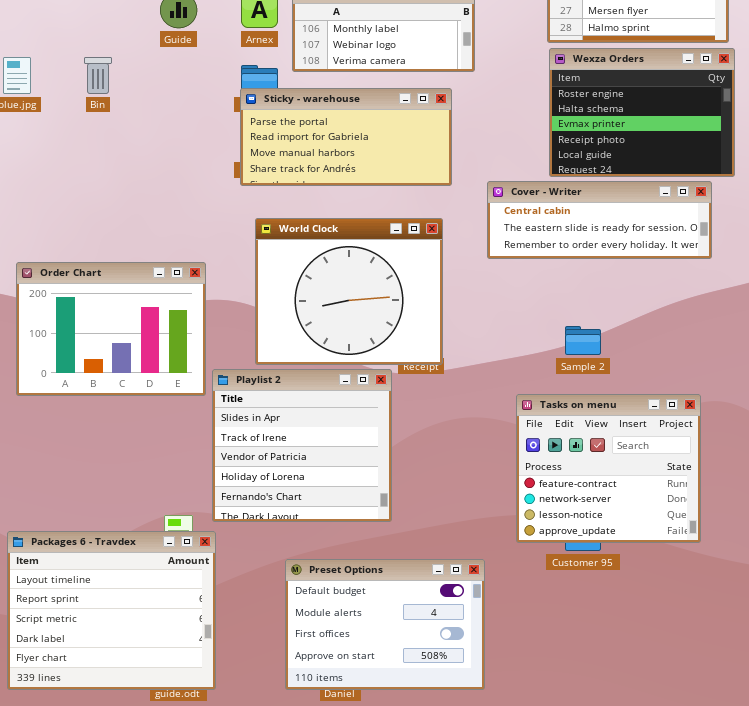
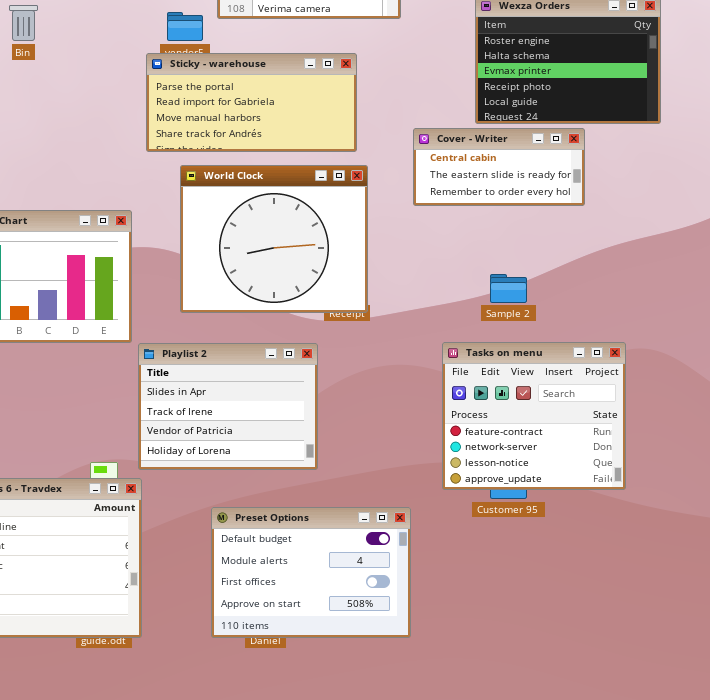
Sticky - warehouse: [240,88,452,186] -> [146,53,357,152], moved
Cover - Writer: [487,181,712,259] -> [413,128,585,206], resized
Playlist 2: [212,369,392,522] -> [138,343,318,470], resized

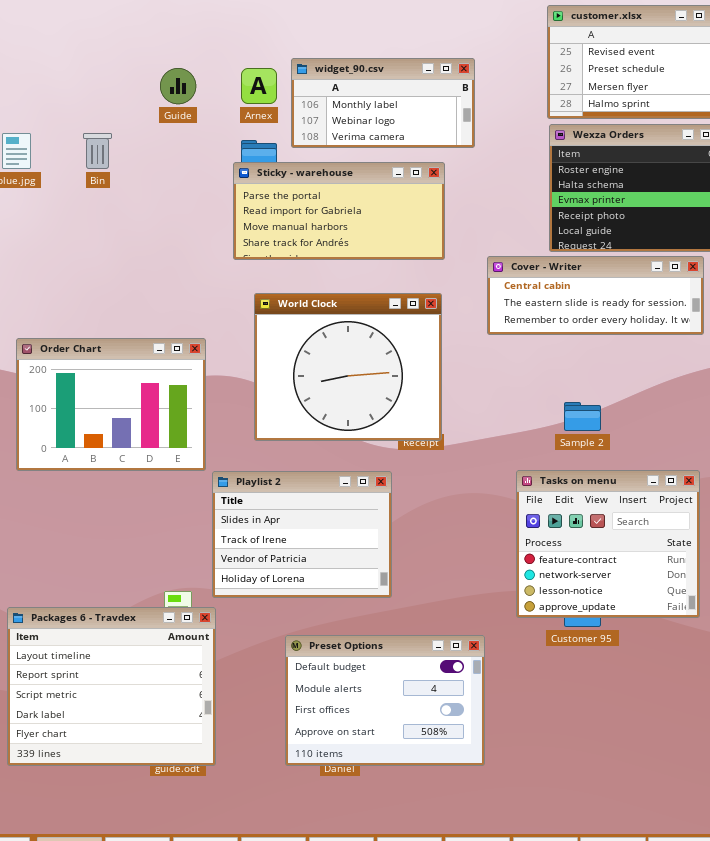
Sticky - warehouse: [146,53,357,152] -> [233,162,445,260], moved
Cover - Writer: [413,128,585,206] -> [487,256,704,335], resized

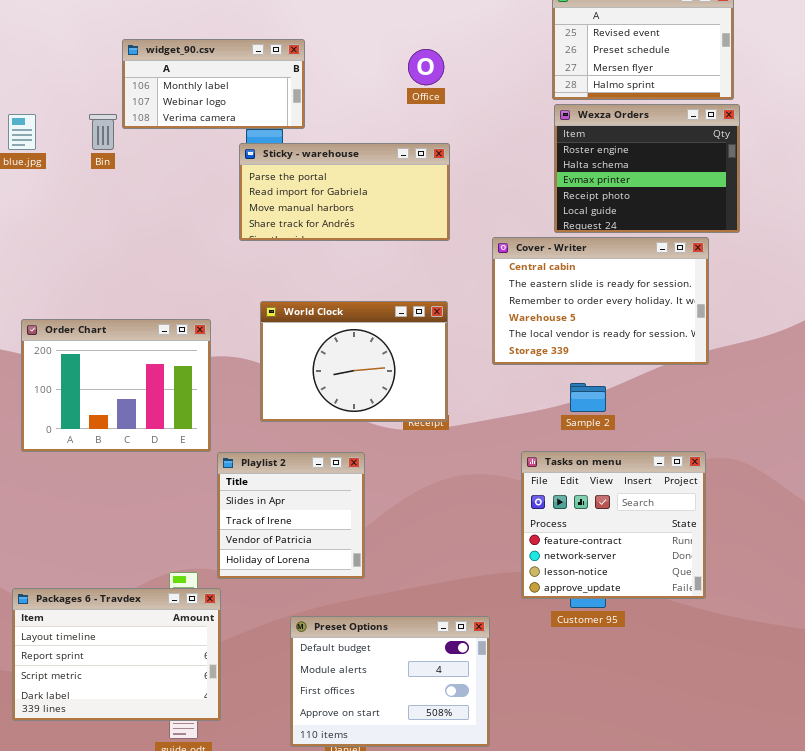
widget_90.csv: [291,58,475,148] -> [122,39,305,129], moved
Cover - Writer: [487,256,704,335] -> [492,237,709,365], resized
World Clock: [254,293,442,441] -> [260,301,448,422], resized
Playlist 2: [212,471,392,598] -> [217,452,365,579], resized
Packages 6 - Travdex: [7,607,216,766] -> [12,588,221,721], resized

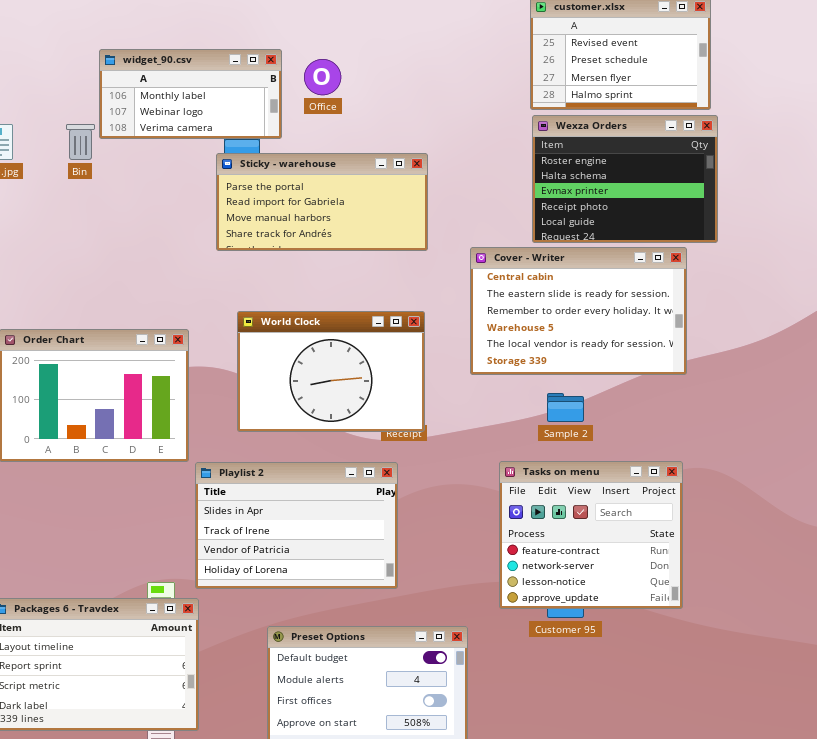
Office: [408,49,444,85] -> [304,59,341,95], moved
Playlist 2: [217,452,365,579] -> [195,462,398,589], resized

